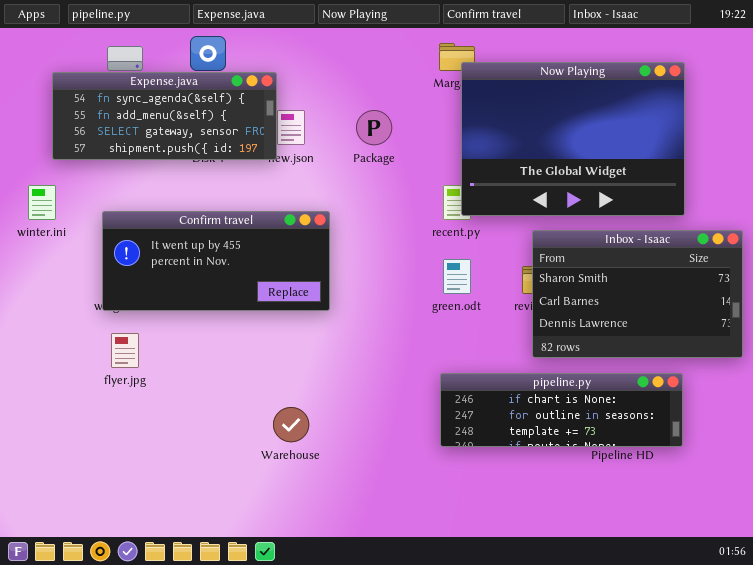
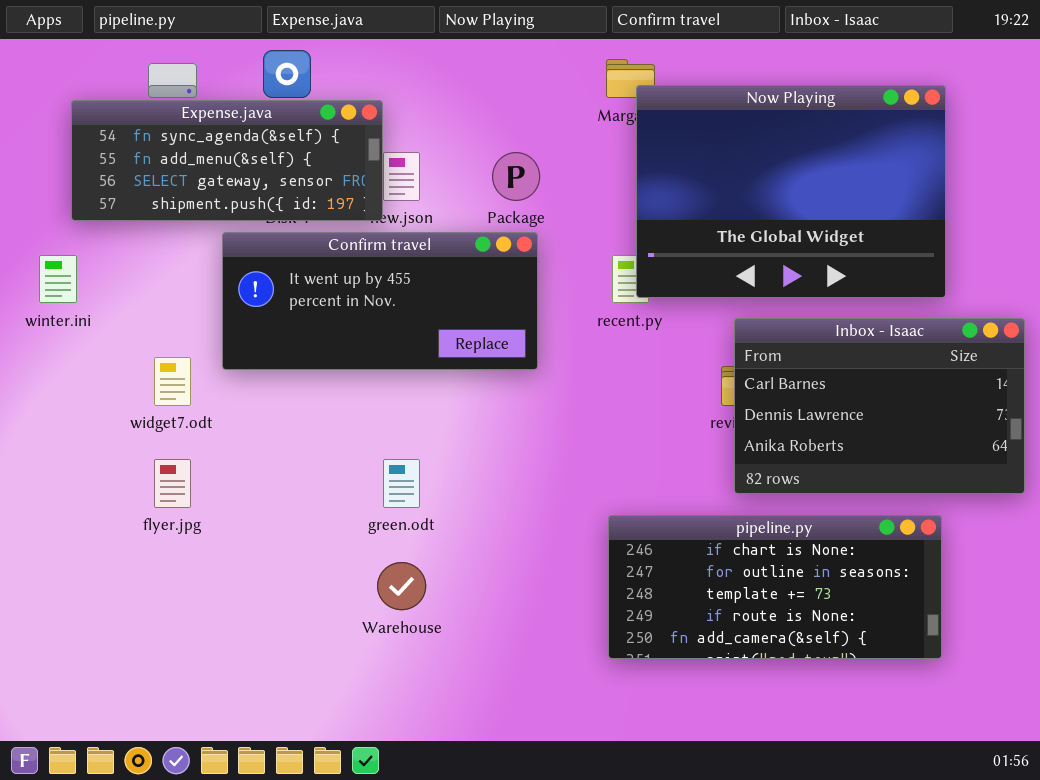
Confirm travel: [102,211,330,311] -> [222,232,538,370], moved
Inbox - Isaac: [532,230,743,358] -> [734,318,1025,494], scrolled down 1 row
green.odt: [443,259,471,294] -> [383,459,420,508], moved
pipeline.py: [440,373,683,447] -> [608,515,942,659], resized

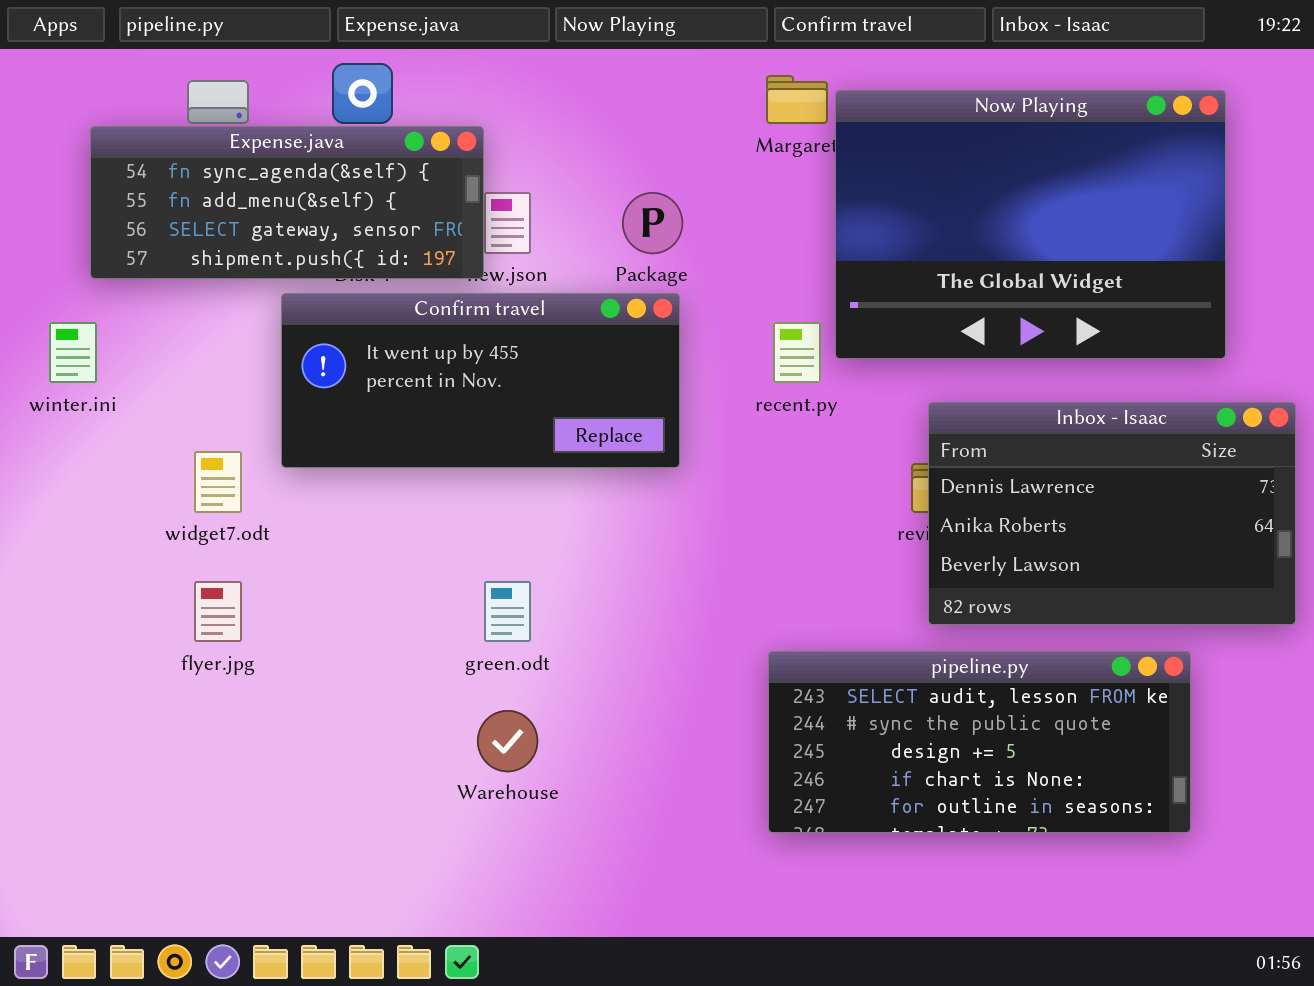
Now Playing: [636,85,946,298] -> [835,90,1226,359], moved
Inbox - Isaac: [734,318,1025,494] -> [928,402,1296,625], scrolled down 1 row
pipeline.py: [608,515,942,659] -> [768,651,1191,833], scrolled up 3 rows

